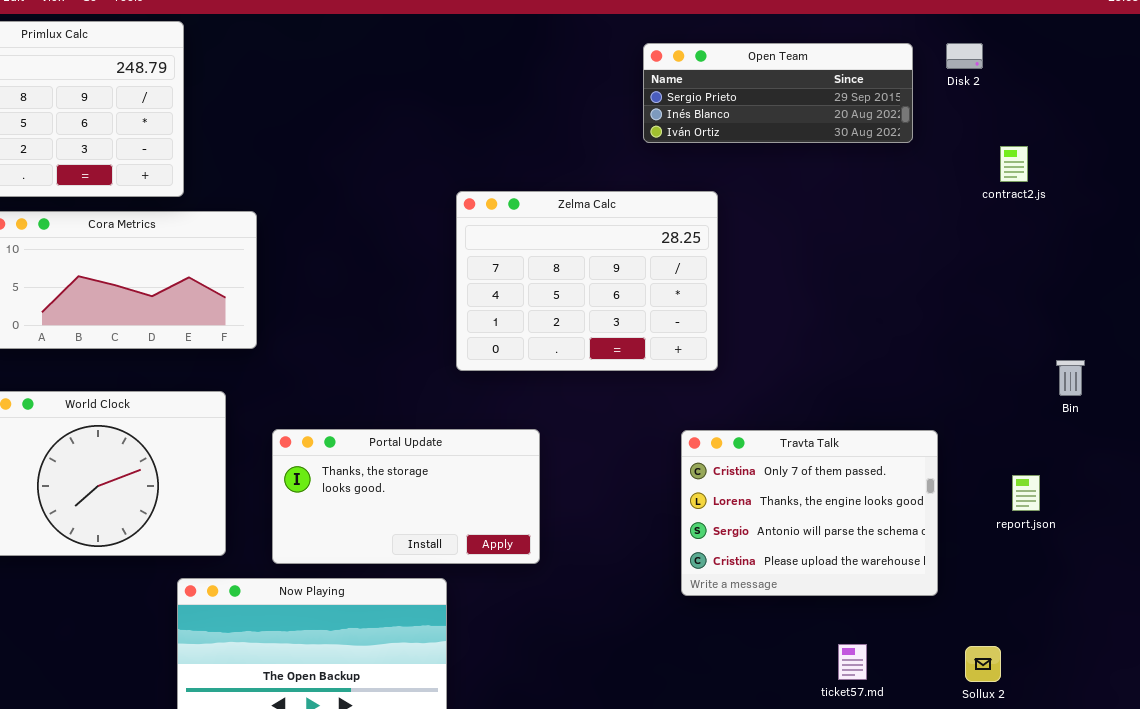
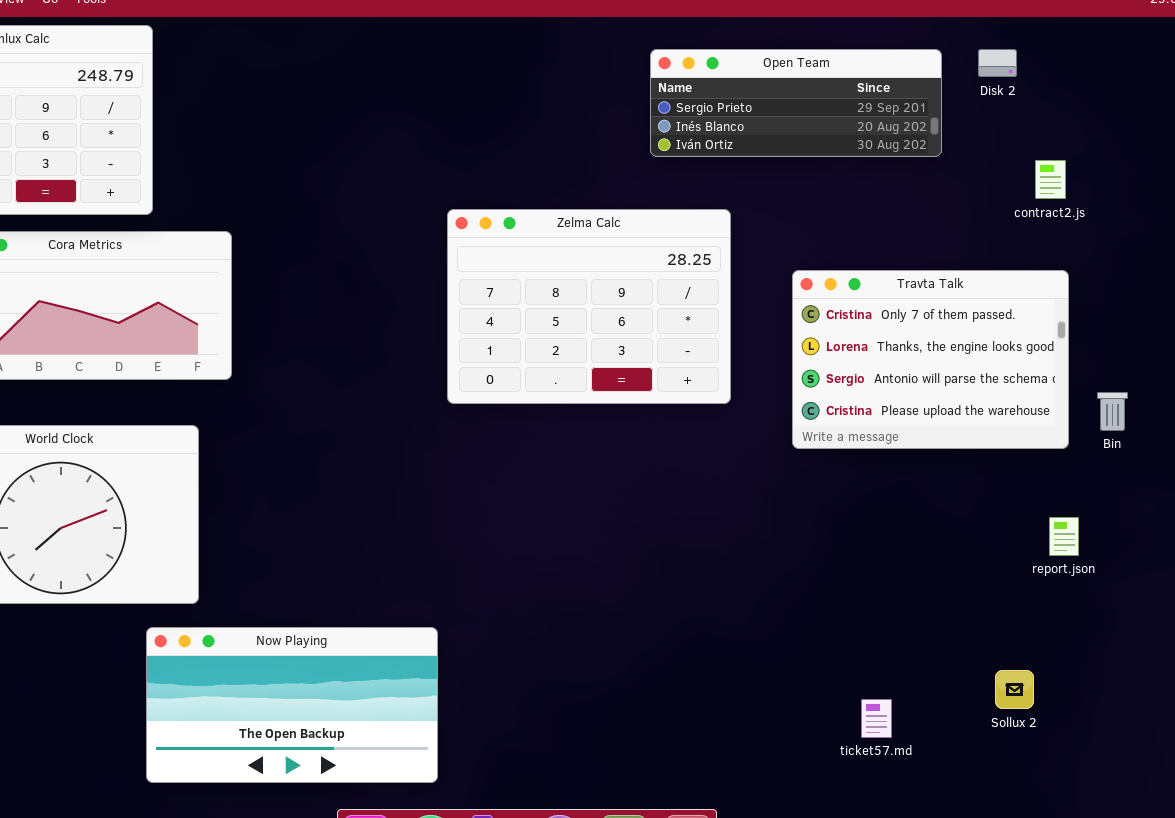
Portal Update: [272,429,540,564] -> none, closed
Travta Talk: [681,430,938,596] -> [792,270,1069,449], moved
Sollux 2: [965,646,1001,682] -> [995,670,1034,709], moved

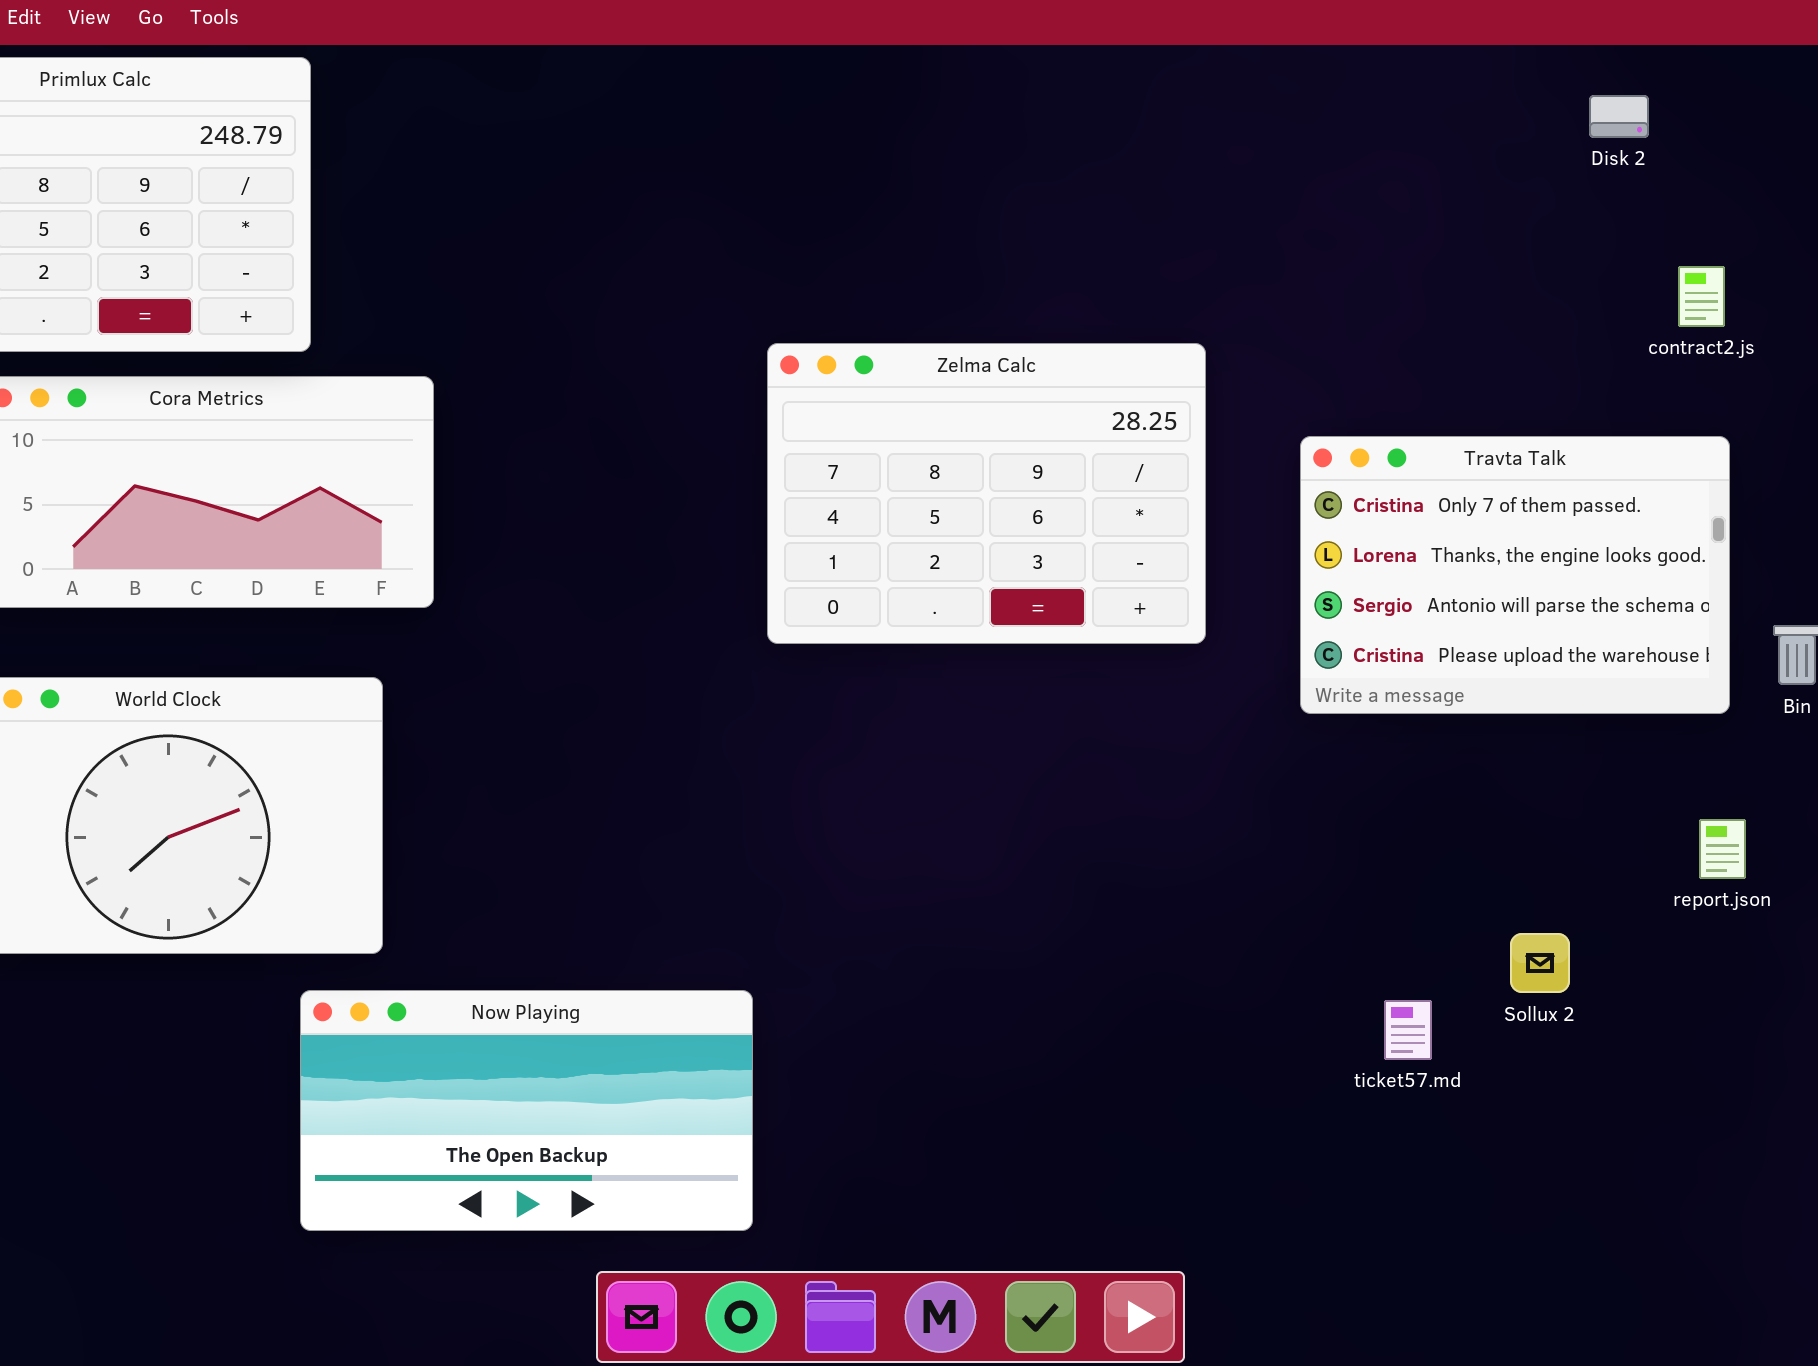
Open Team: [650,49,942,157] -> none, closed
Sollux 2: [995,670,1034,709] -> [1510,933,1570,993], moved
ticket57.md: [861,699,892,738] -> [1384,1000,1432,1060], moved

